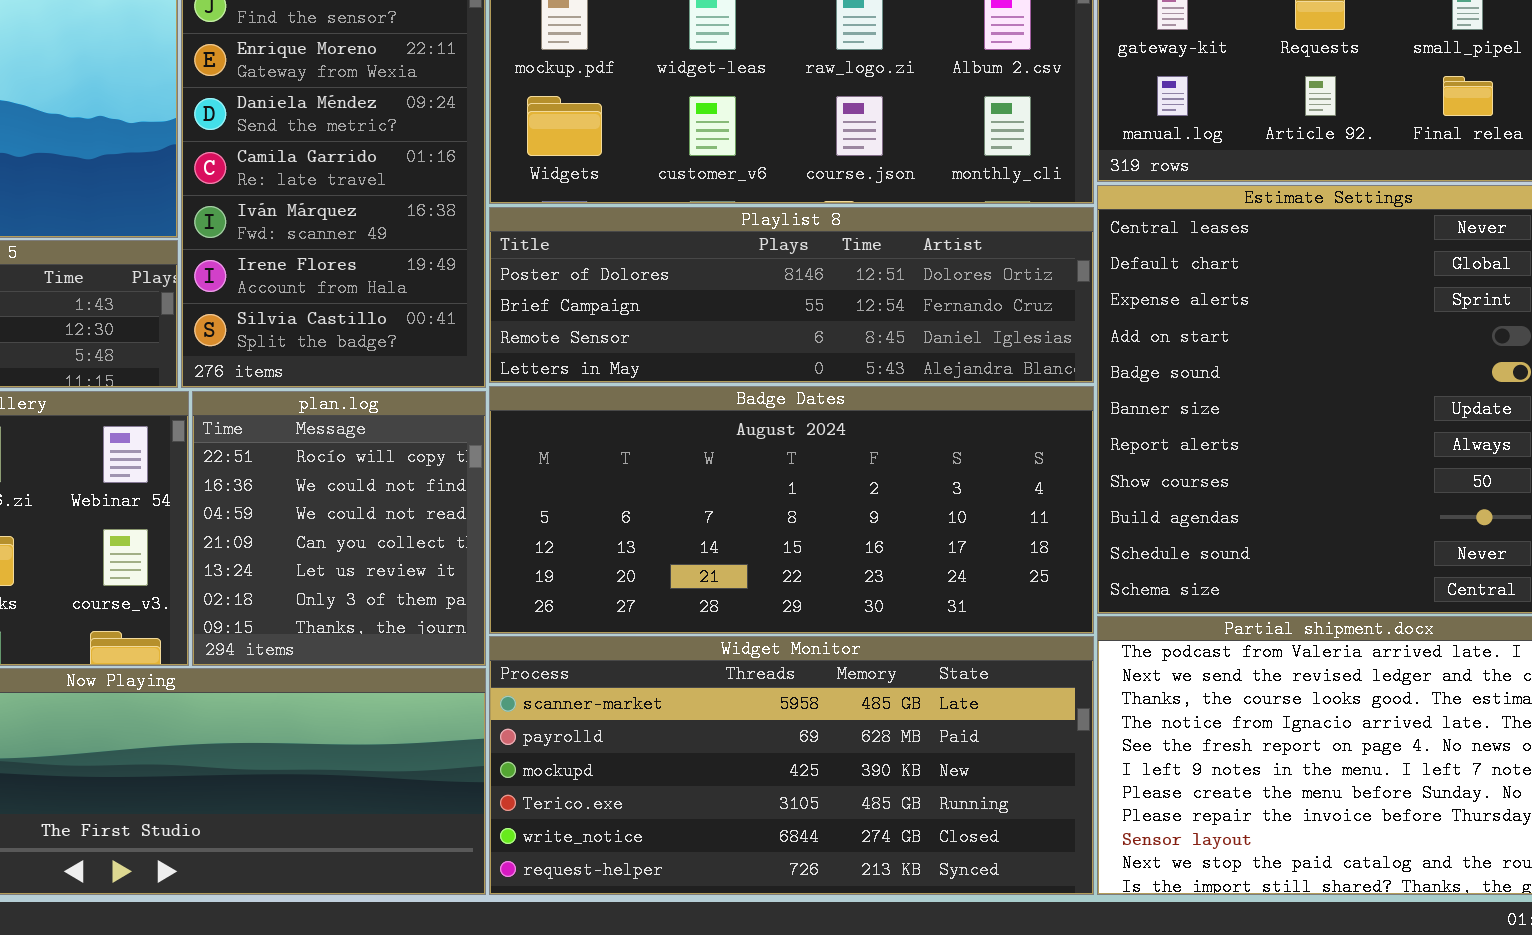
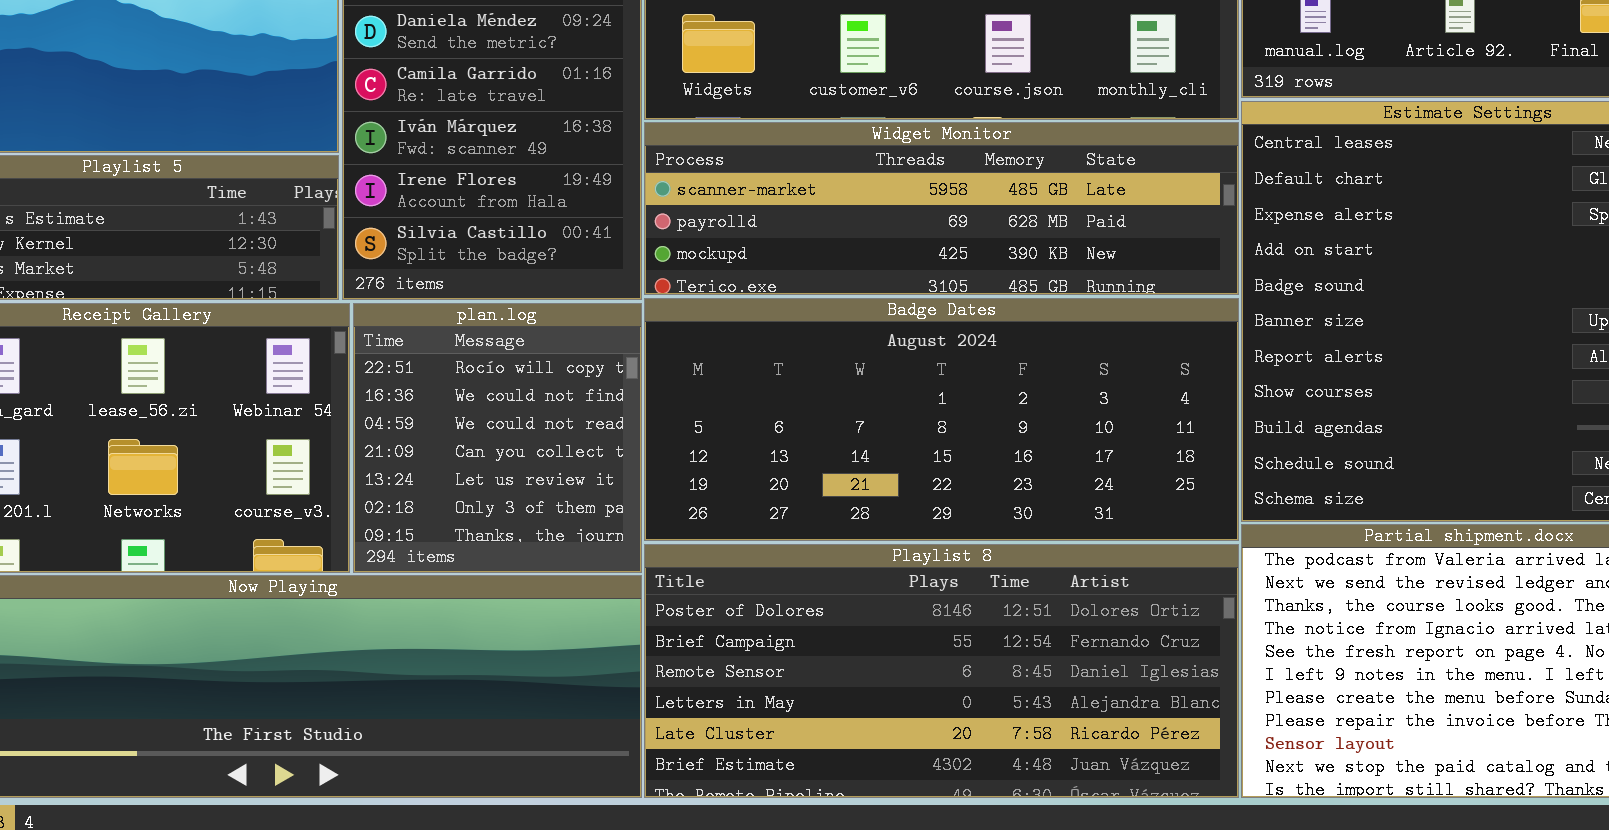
Playlist 8: [489,207,1094,383] -> [644,544,1239,798], moved, resized
Widget Monitor: [489,636,1094,895] -> [644,122,1239,295], moved, resized

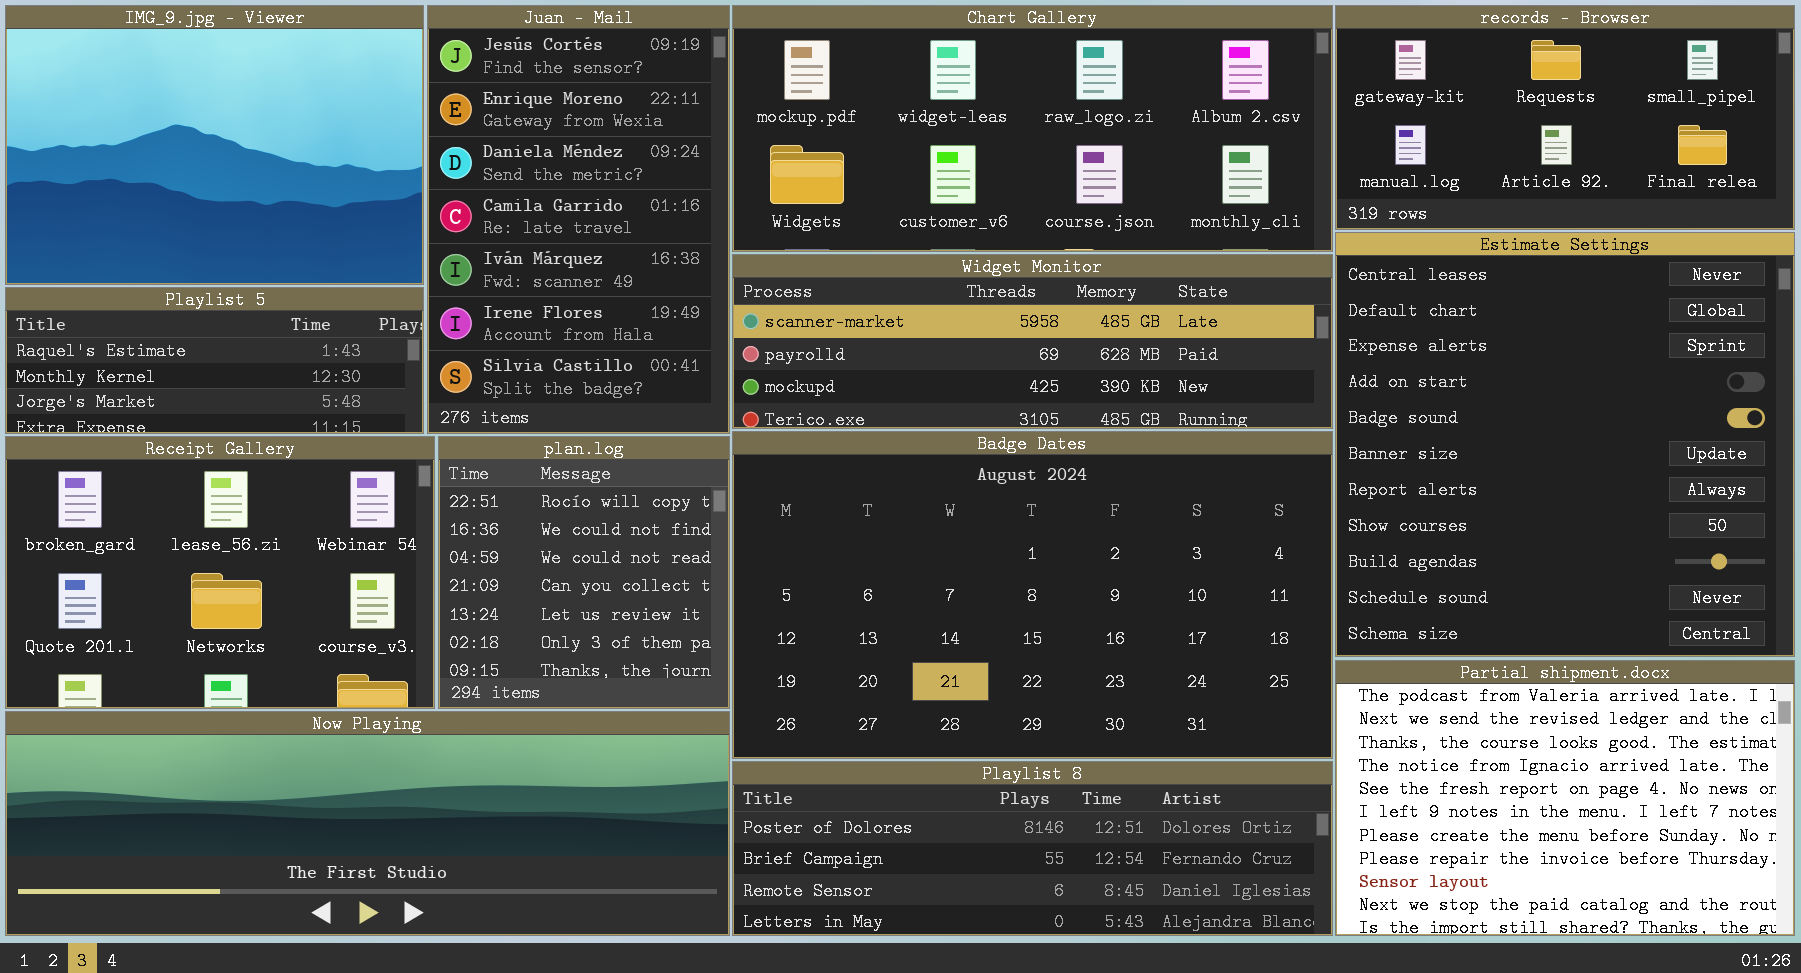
Badge Dates: [644,298,1239,541] -> [732,431,1333,759], resized
Playlist 8: [644,544,1239,798] -> [732,761,1333,936], resized

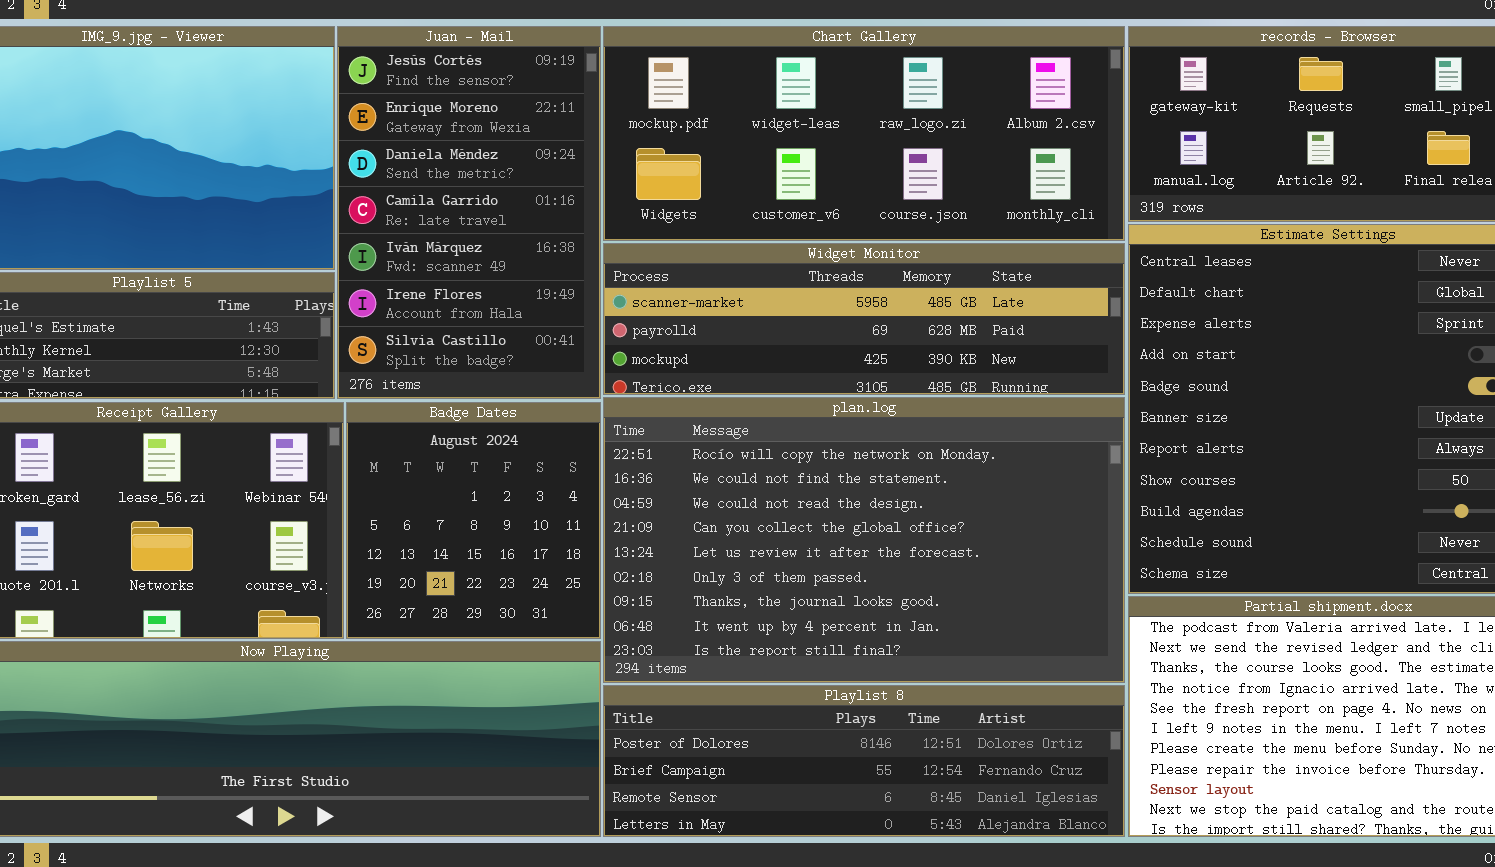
Badge Dates: [732,431,1333,759] -> [346,402,601,639], moved, resized
plan.log: [438,436,730,709] -> [603,397,1125,683], moved, resized

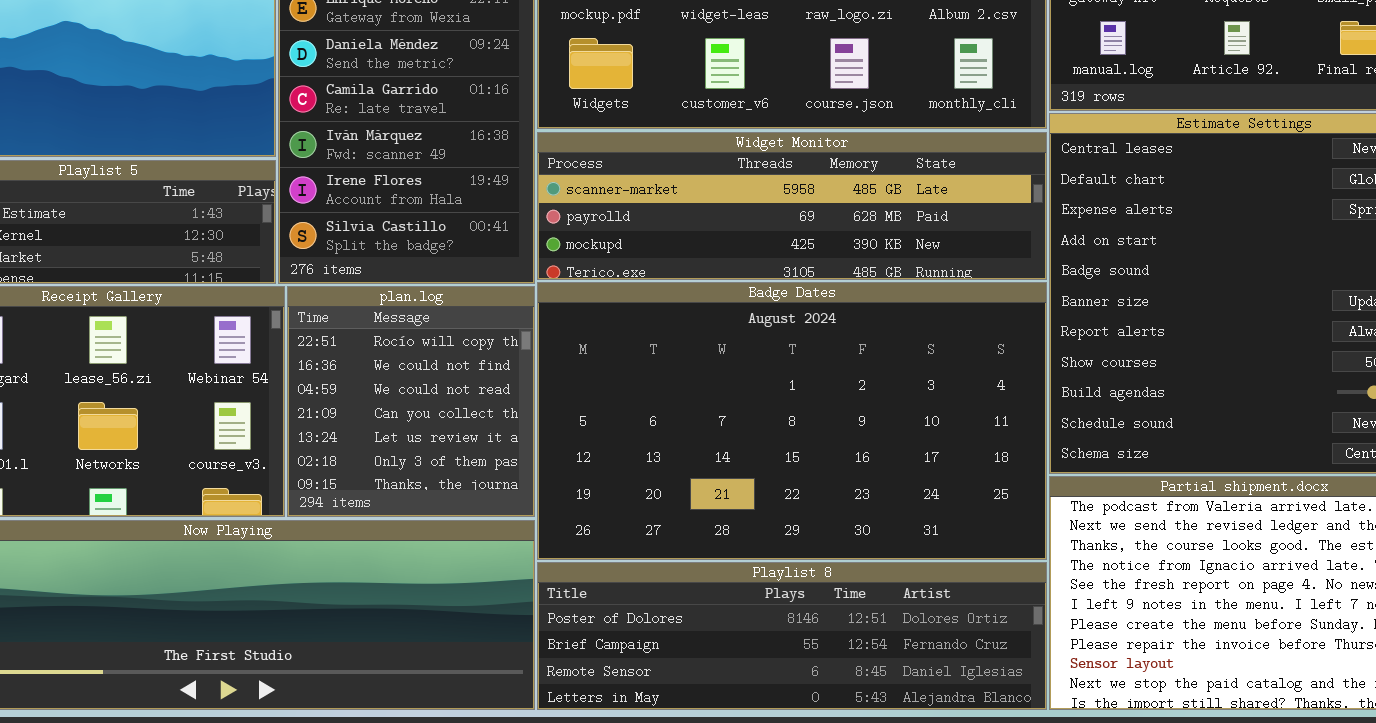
plan.log: [603,397,1125,683] -> [287,286,535,517], moved, resized
Badge Dates: [346,402,601,639] -> [537,282,1047,560], moved, resized

